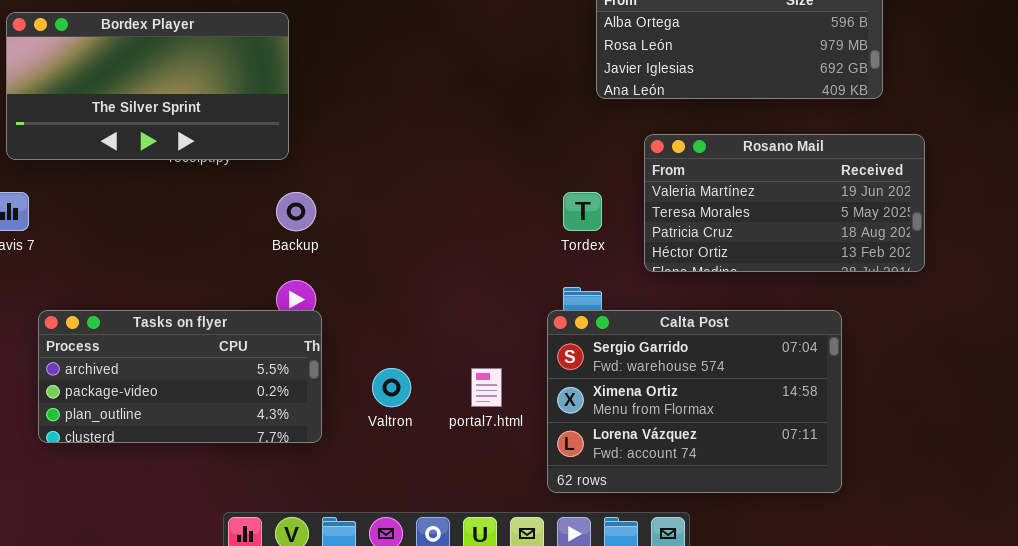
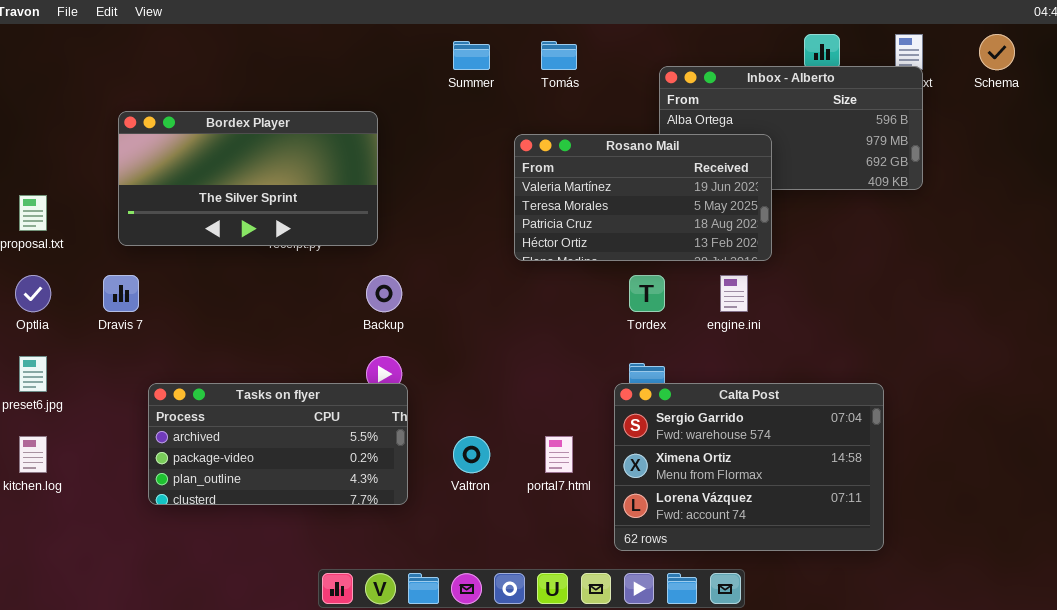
Rosano Mail: [644,134,925,272] -> [514,134,772,261], moved

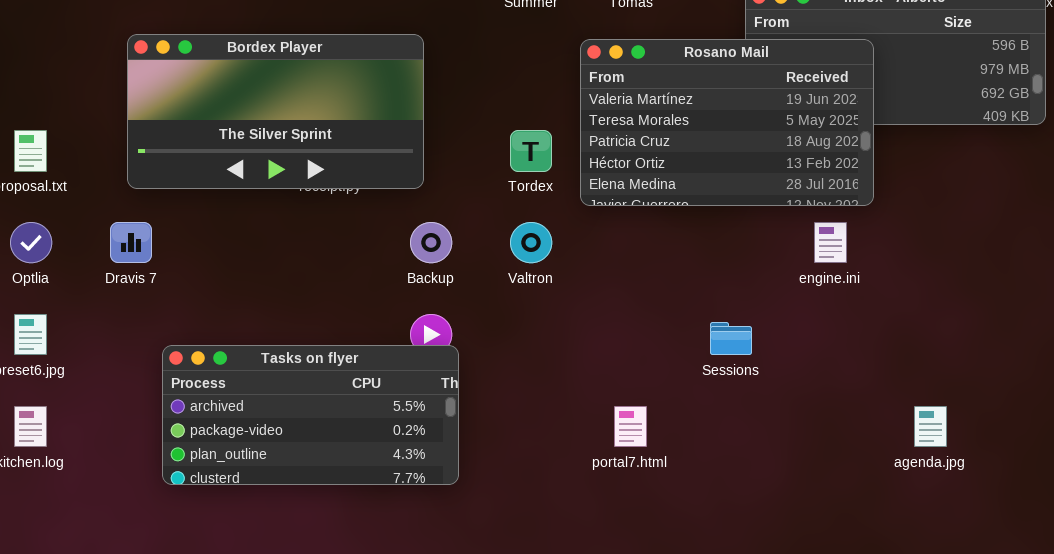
Rosano Mail: [514,134,772,261] -> [580,39,874,206], resized
Tordex: [629,275,665,312] -> [510,130,552,172], moved
Calta Post: [614,383,884,551] -> none, closed
Valtron: [453,436,490,473] -> [510,222,552,263], moved

